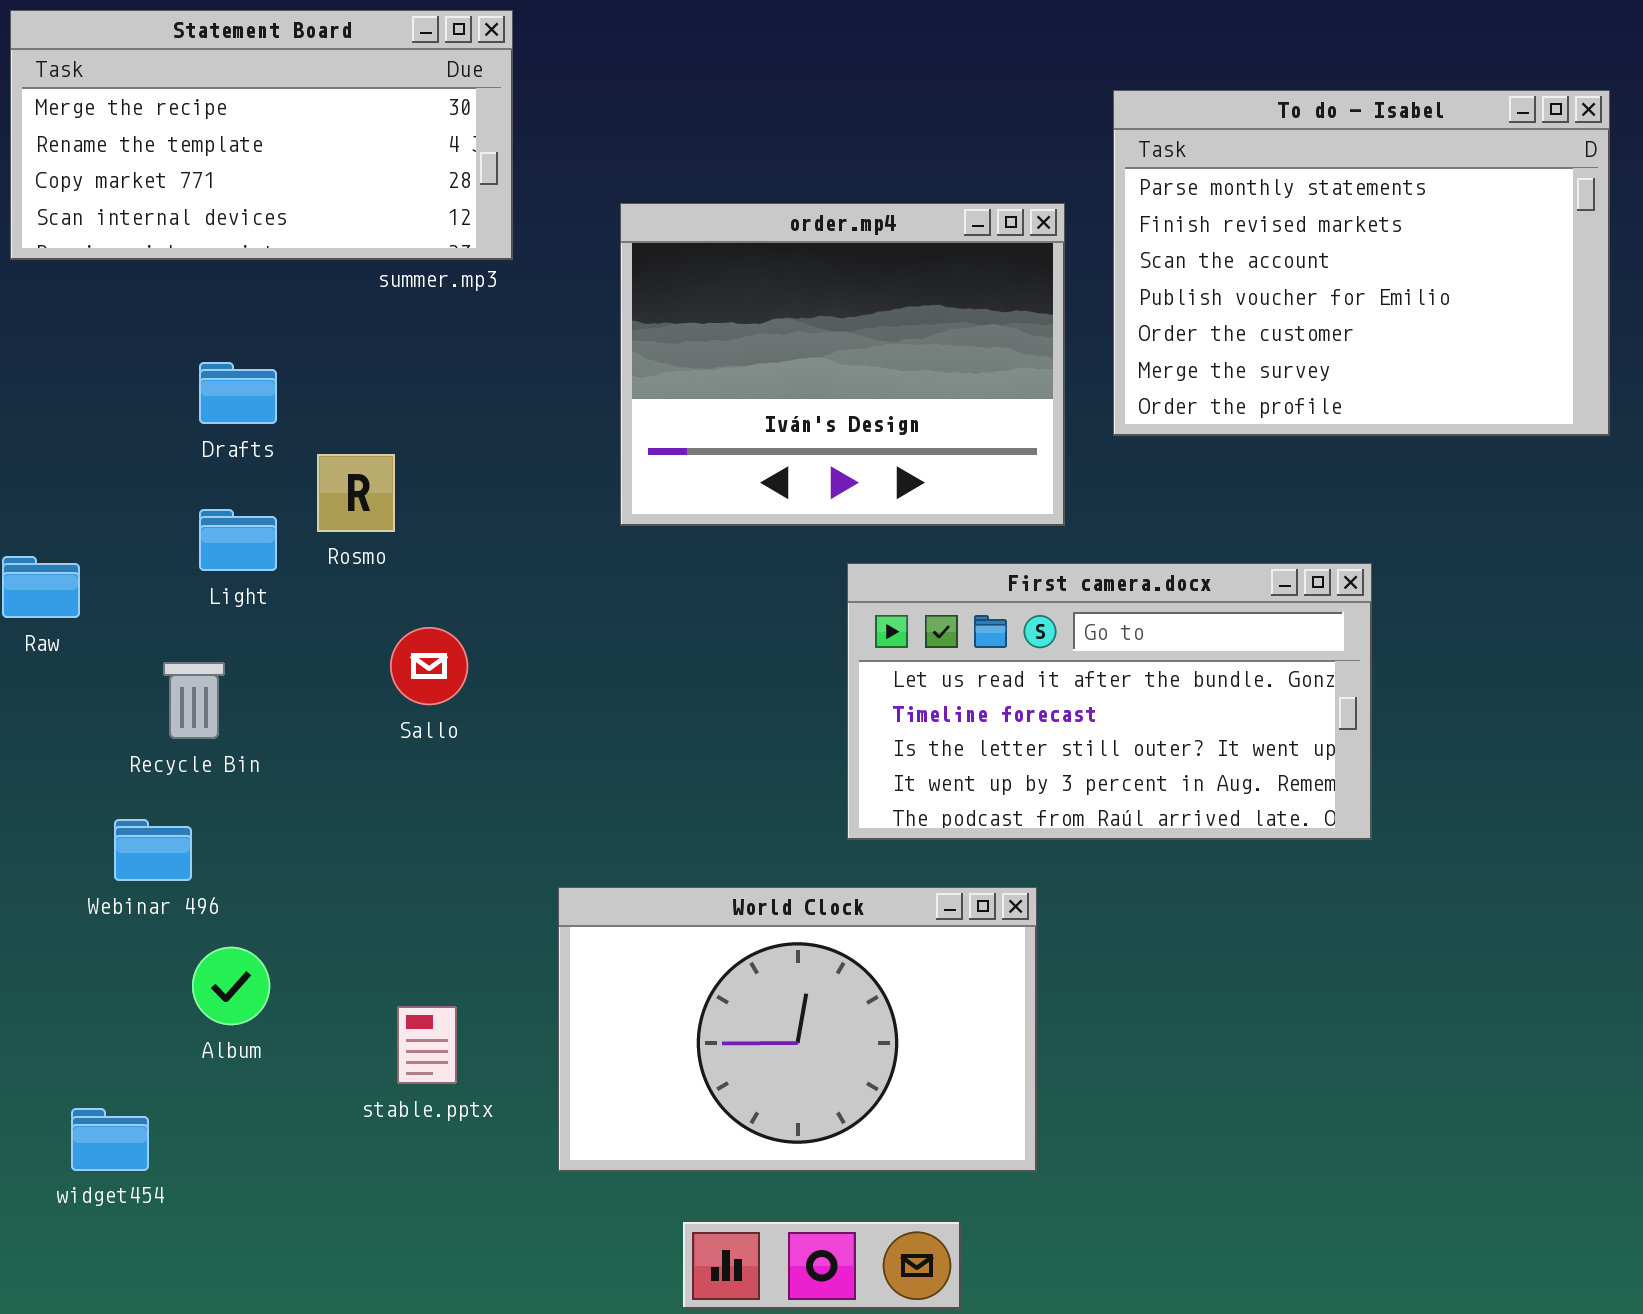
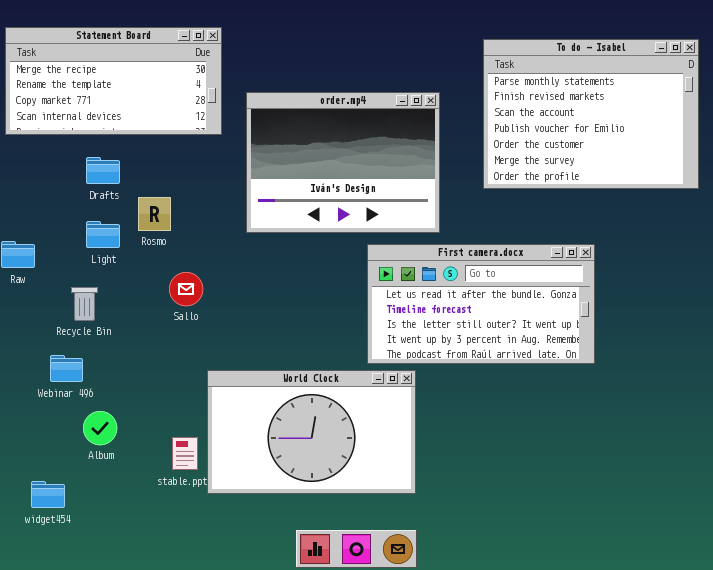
Statement Board: [10,10,513,260] -> [5,27,222,135], moved
order.mp4: [620,203,1065,526] -> [246,92,440,233], moved
World Clock: [558,887,1037,1172] -> [207,370,416,494], moved

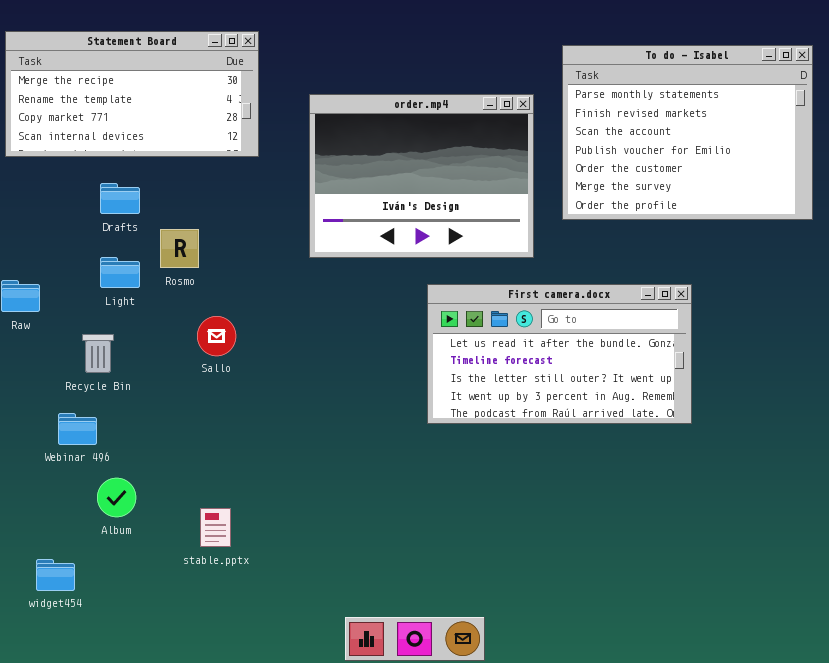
order.mp4: [246,92,440,233] -> [309,94,534,258], moved
World Clock: [207,370,416,494] -> none, closed

